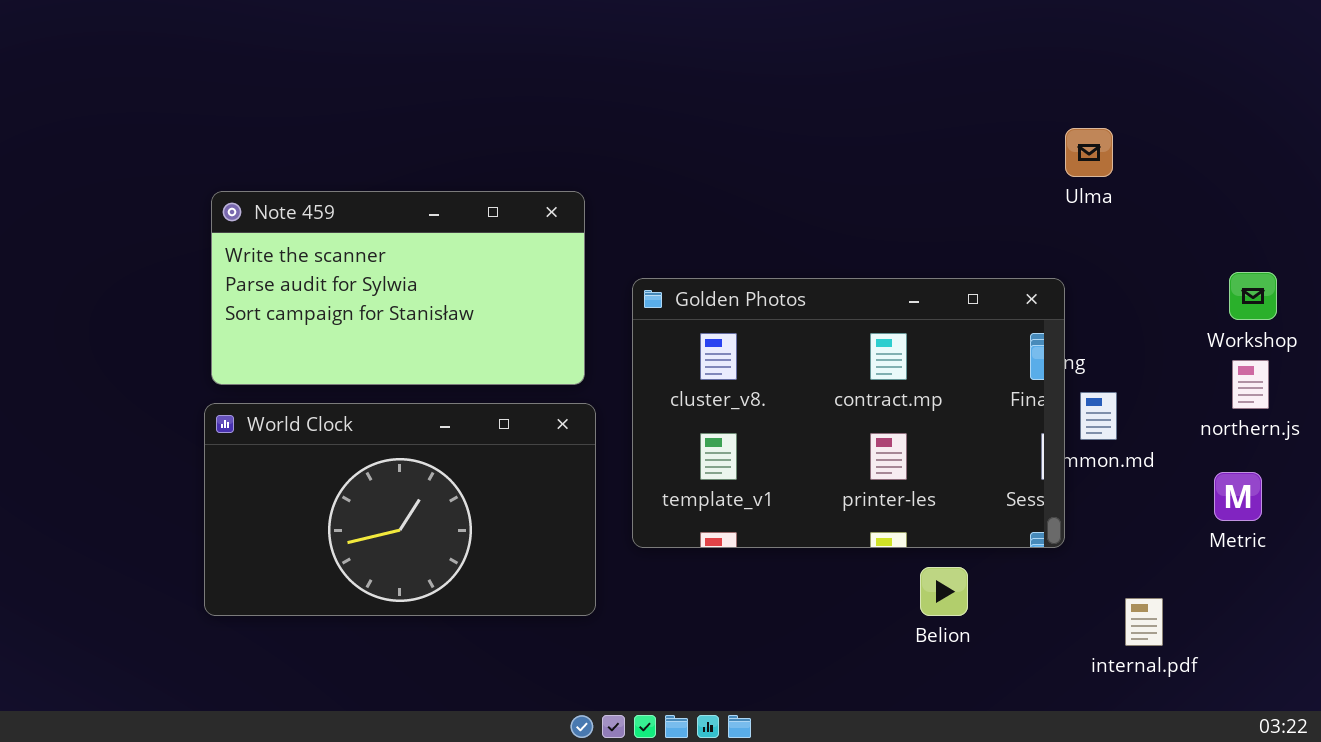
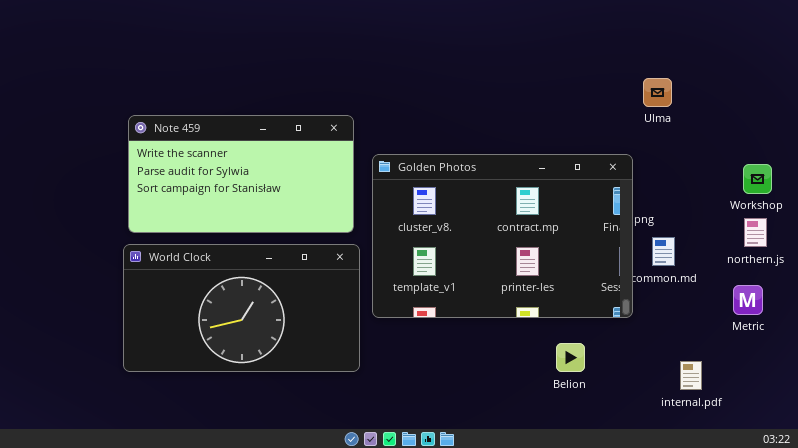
Golden Photos: [632,278,1065,548] -> [372,154,633,318], moved

